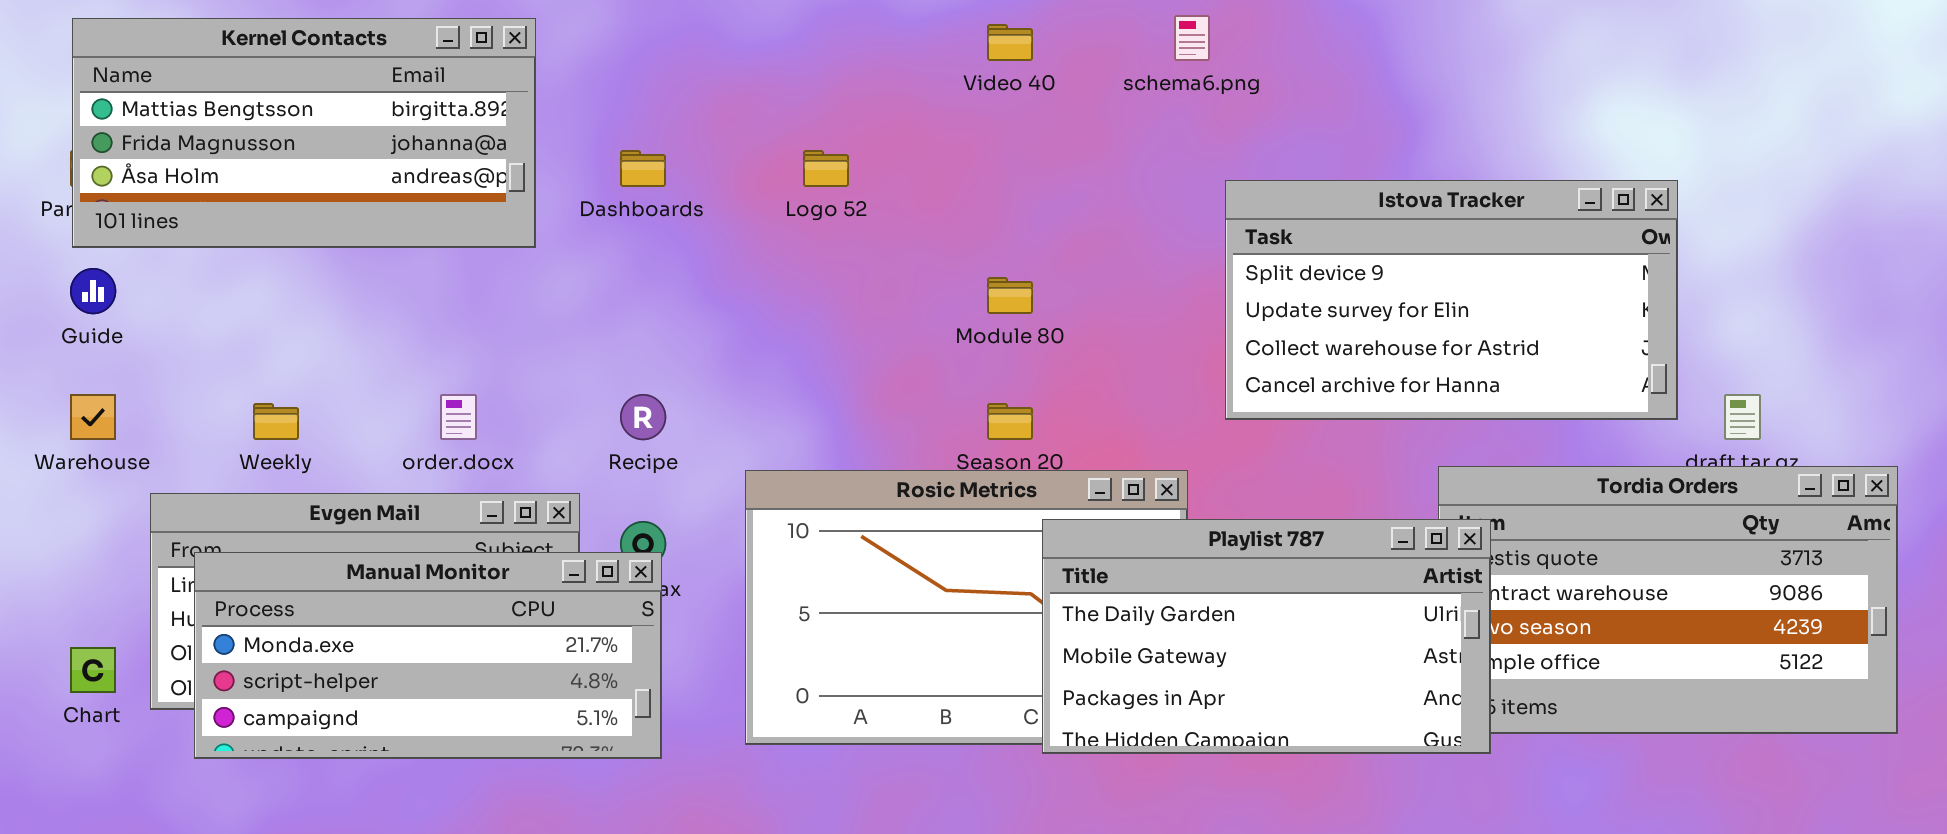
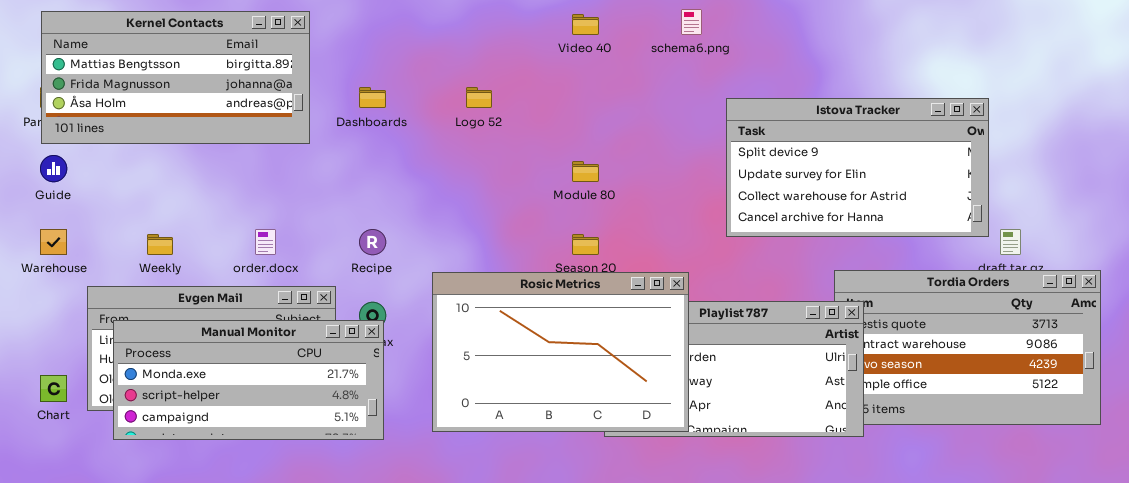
Istova Tracker: [1225,180,1678,420] -> [726,98,989,237], moved
Rosic Metrics: [745,470,1188,745] -> [432,272,689,432], raised

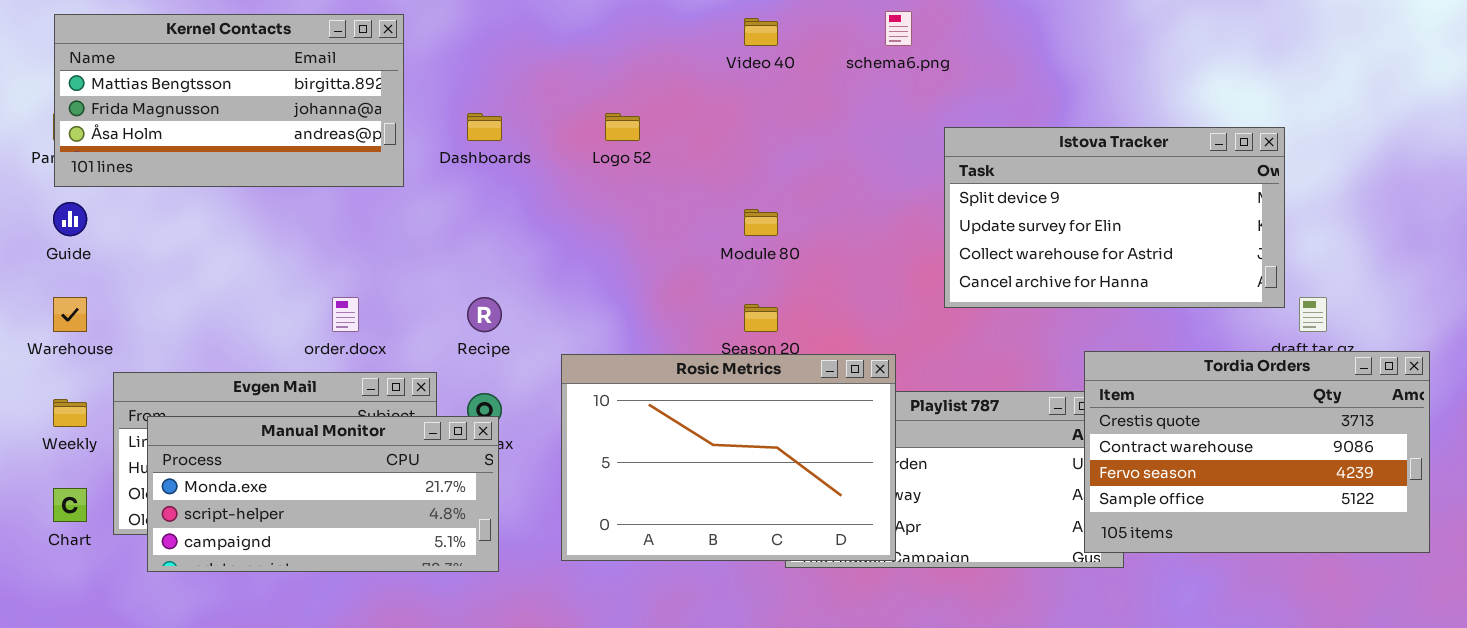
Weekly: [147,234,173,255] -> [53,399,87,427], moved
Tordia Orders: [834,270,1101,425] -> [1084,351,1430,553], raised

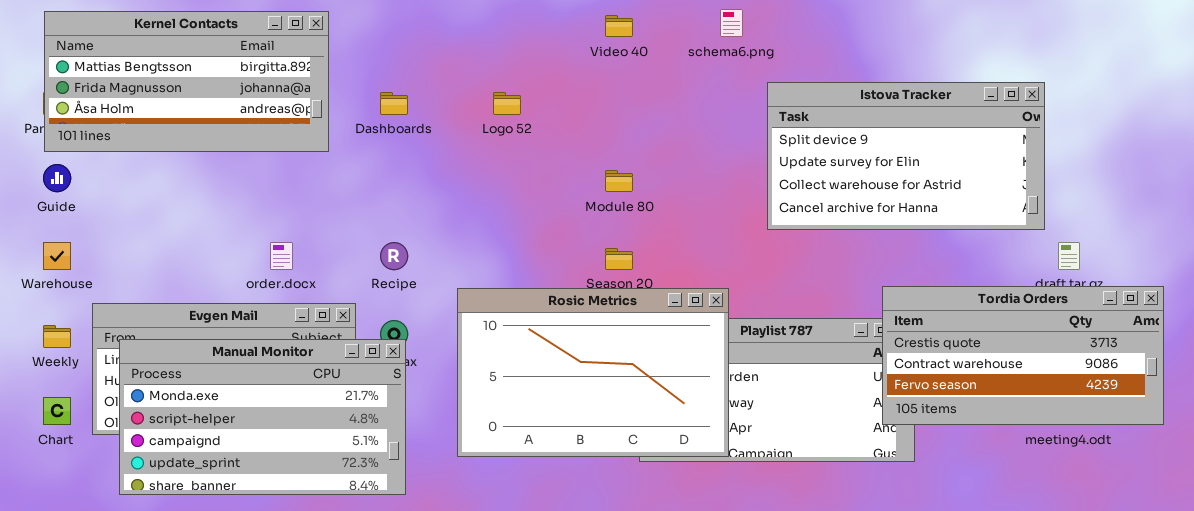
Istova Tracker: [944,127,1285,308] -> [767,82,1045,230], moved
Tordia Orders: [1084,351,1430,553] -> [882,286,1164,425], resized
Manual Monitor: [147,416,499,572] -> [119,339,406,495], resized

